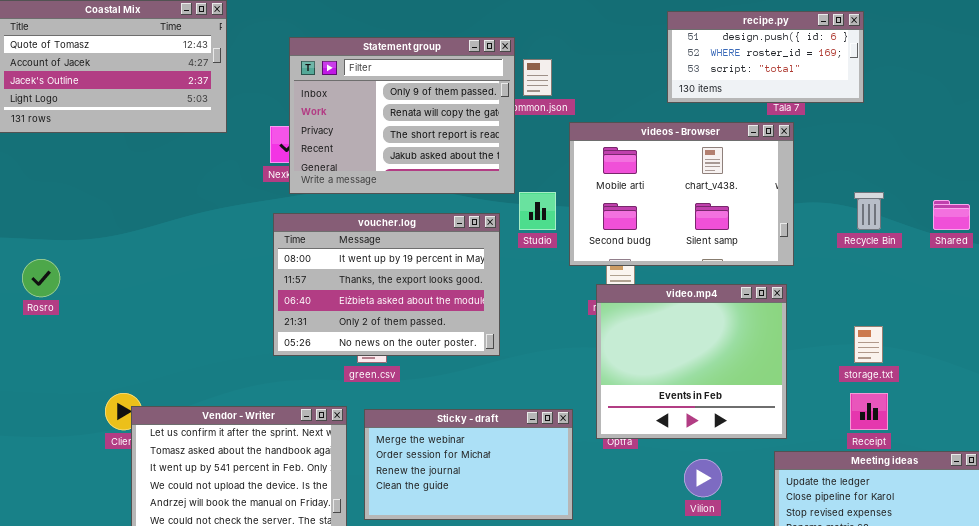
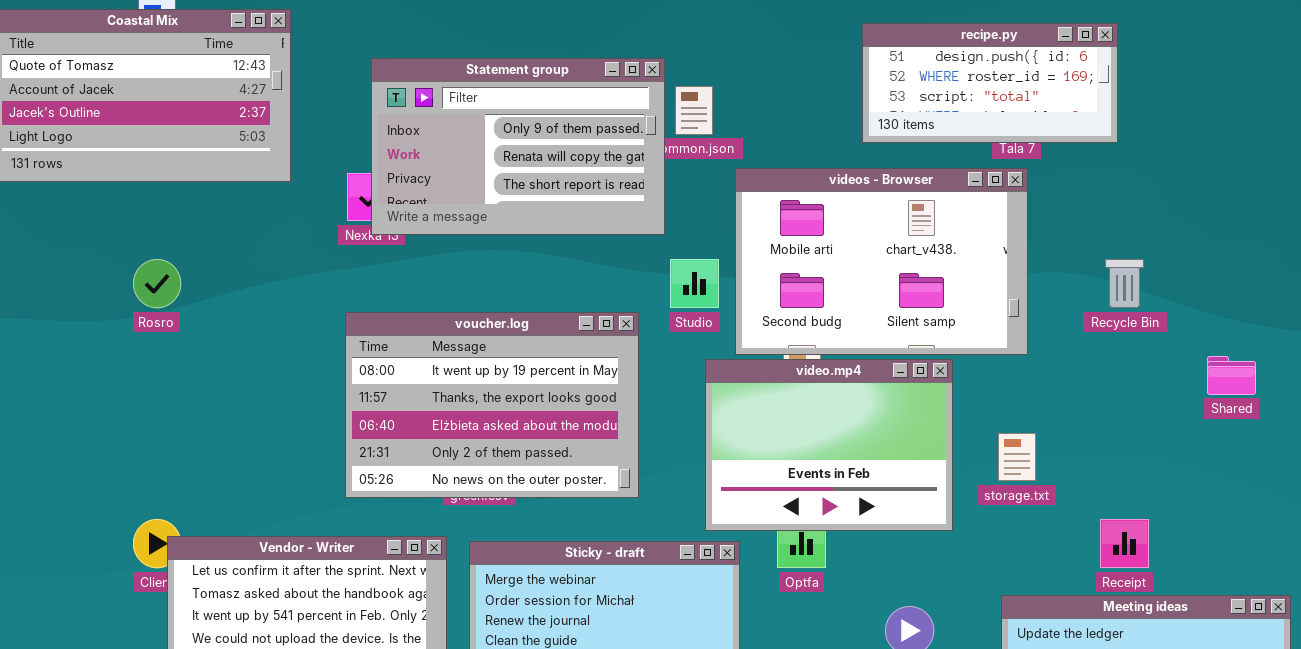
Statement group: [289,37,515,194] -> [371,58,665,235], resized
Shared: [933,200,970,230] -> [1207,356,1256,395], moved
voucher.log: [273,213,500,356] -> [345,312,639,498], moved
Rosro: [22,259,60,297] -> [133,259,181,308], moved
video.mp4: [596,284,787,439] -> [705,359,953,531], moved, resized
storage.txt: [854,326,883,363] -> [998,433,1036,481], moved

